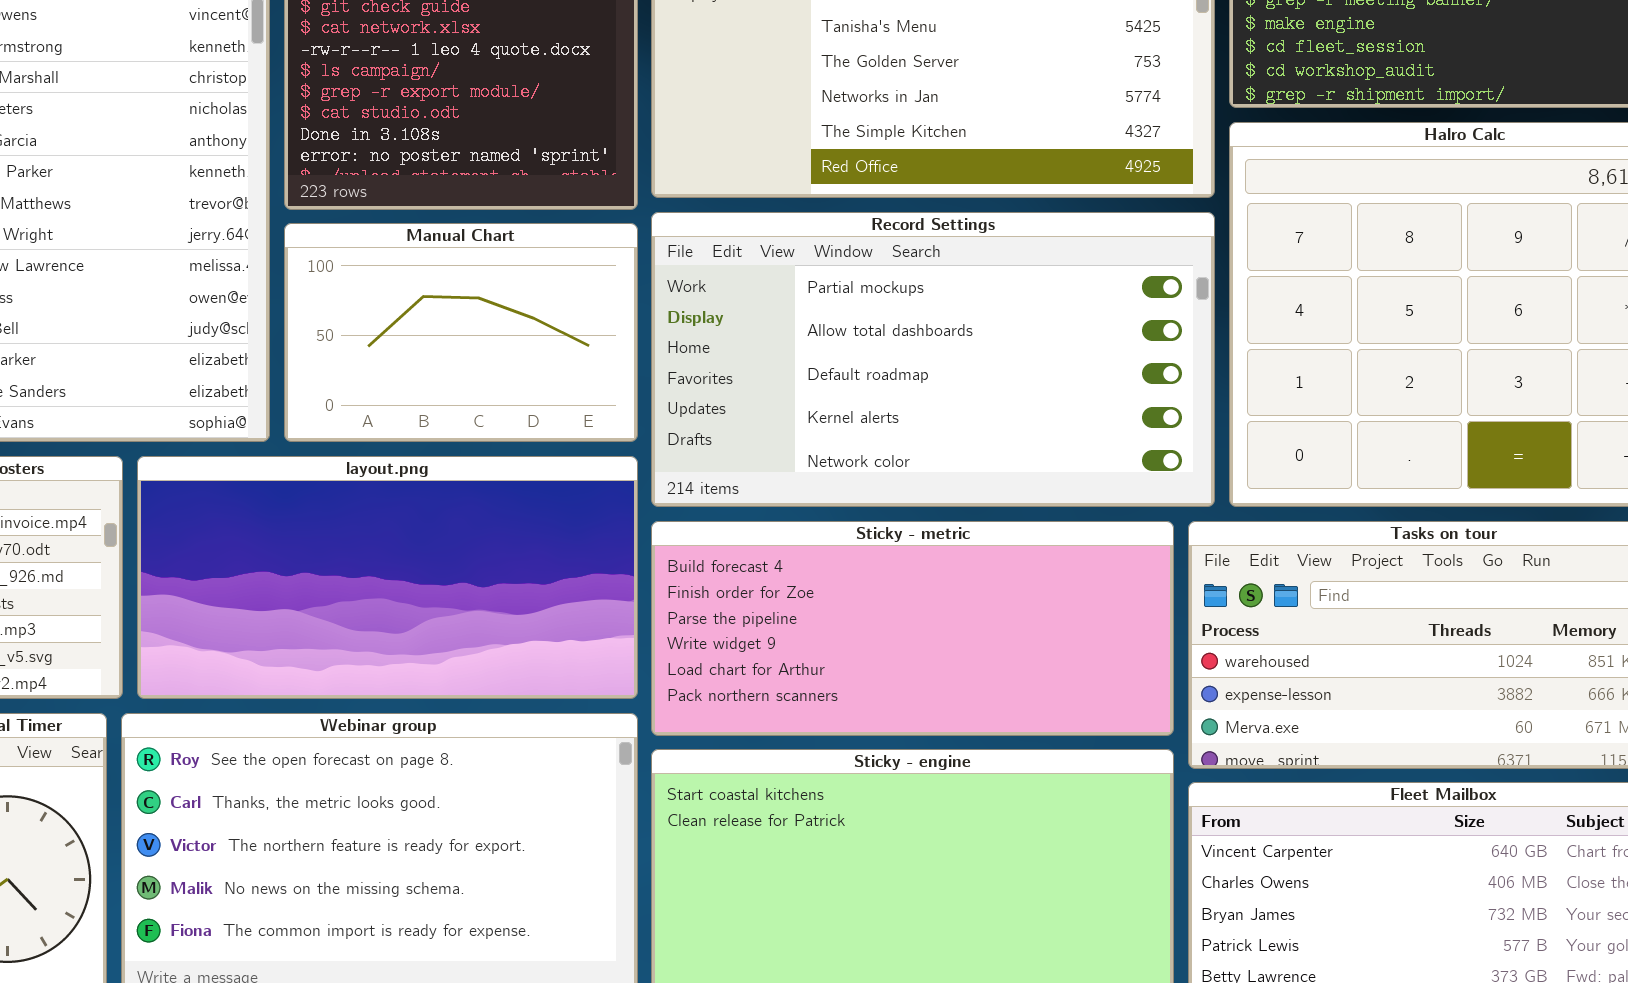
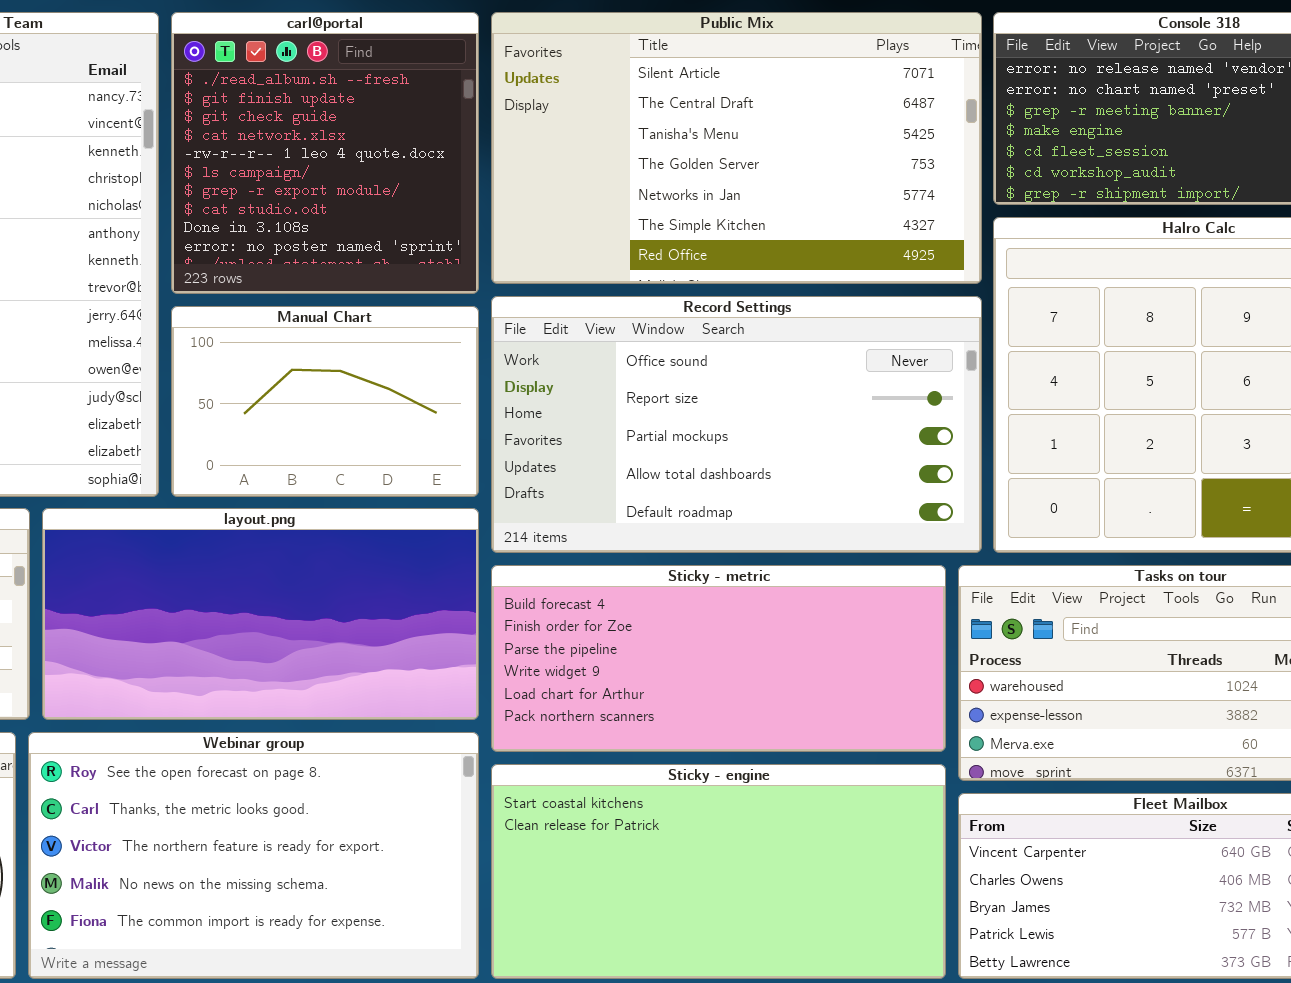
Record Settings: [651,212,1215,507] -> [491,296,982,553], scrolled up 2 rows

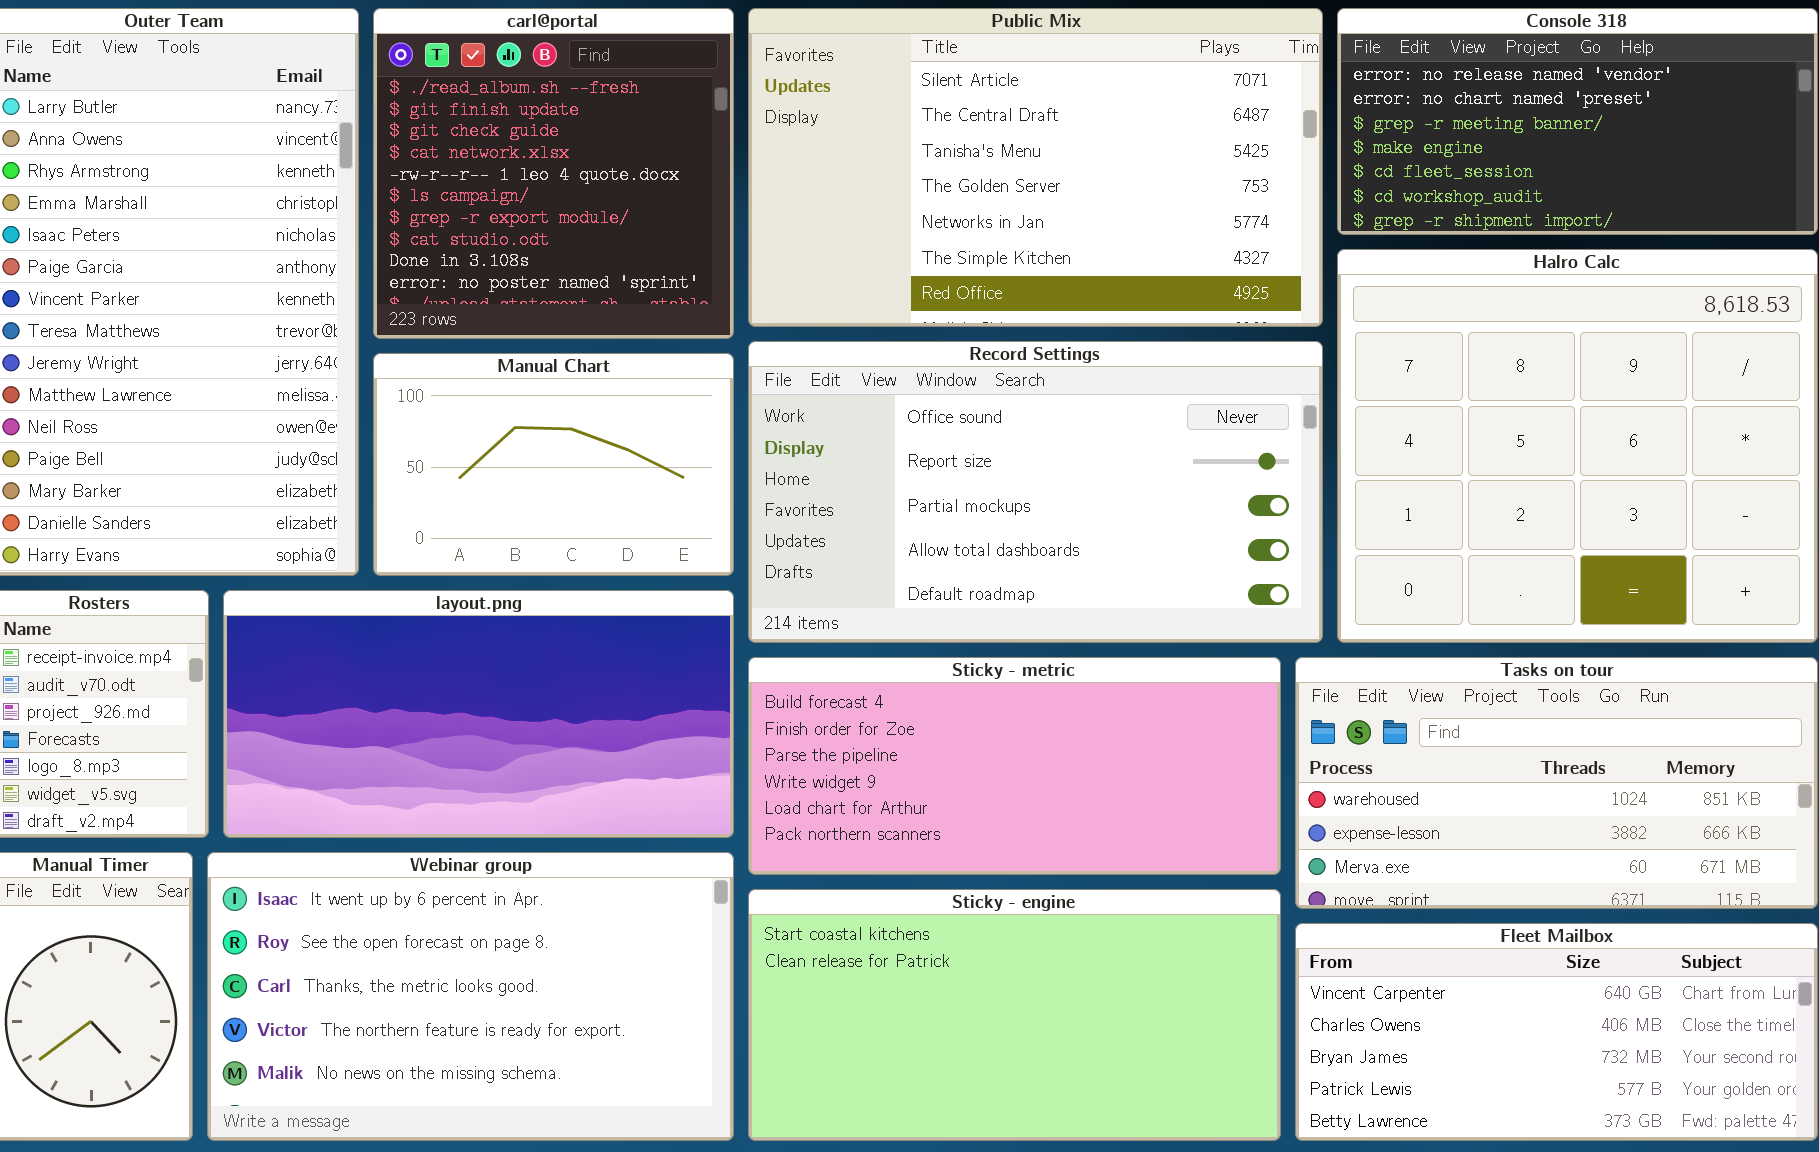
Webinar group: [28,732,479,979] -> [207,852,734,1141], scrolled up 1 row

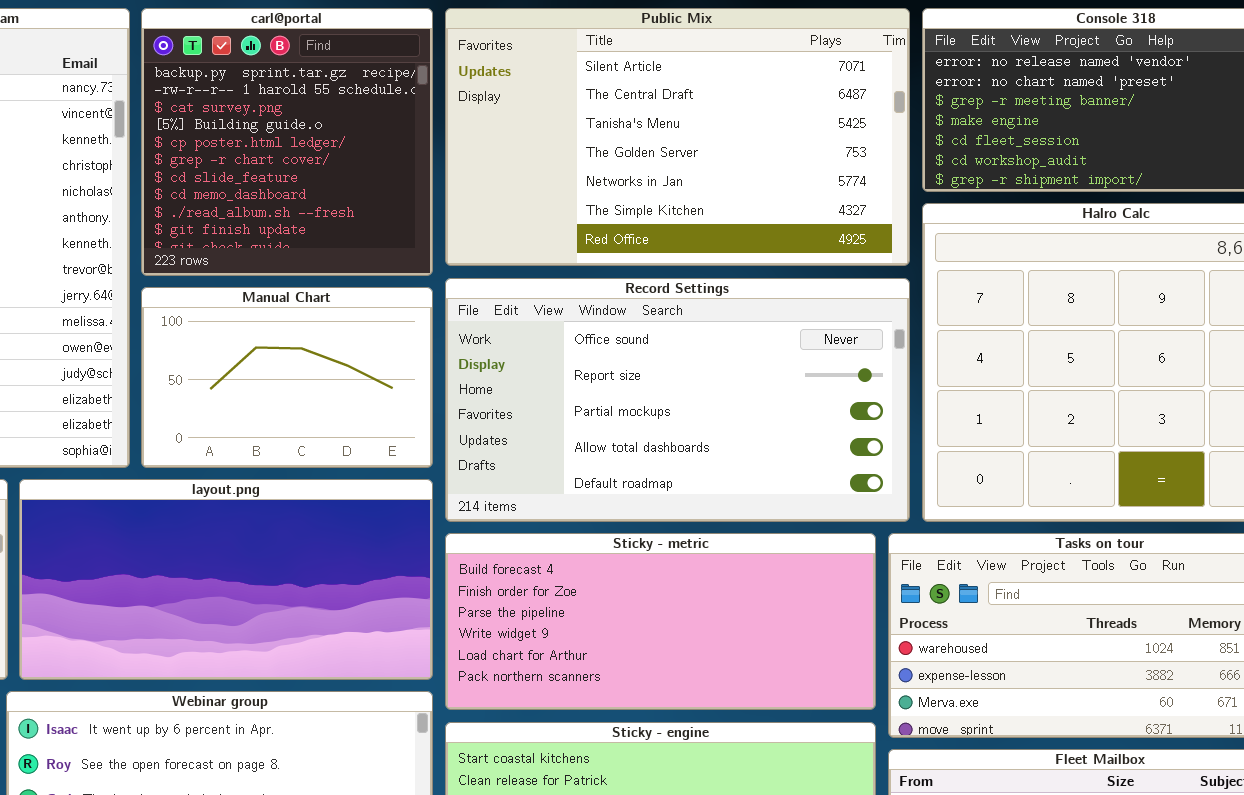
carl@portal: [373,8,734,339] -> [141,8,433,276], scrolled up 8 rows

